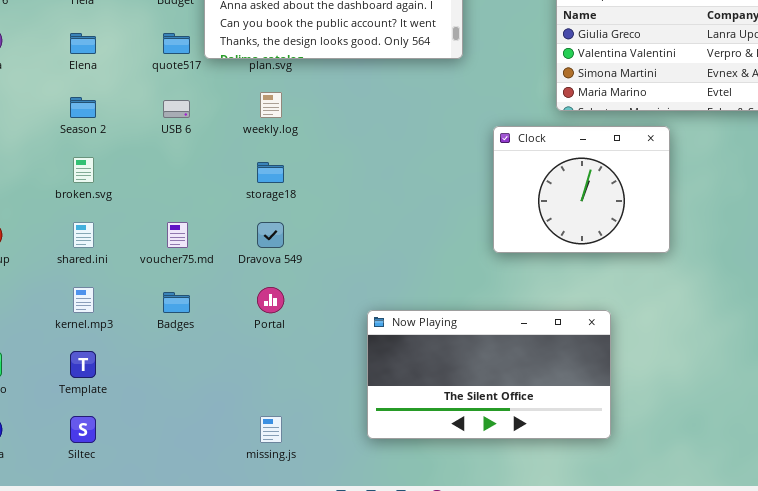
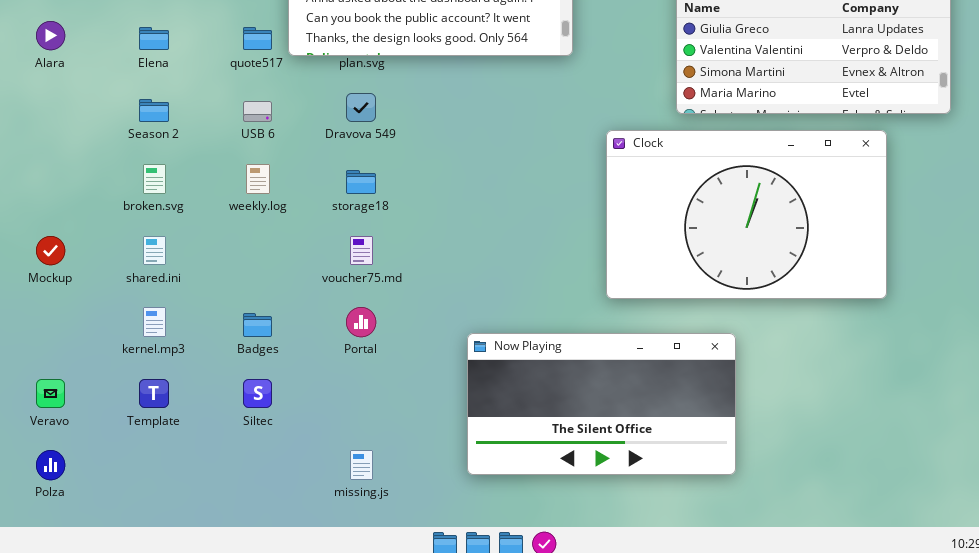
weekly.log: [260,92,282,118] -> [246,164,270,194], moved
Clock: [493,126,670,253] -> [606,130,887,299], resized
voucher75.md: [167,222,188,248] -> [350,236,373,265], moved
Dravova 549: [257,222,284,248] -> [346,93,376,122], moved
Siltec: [70,416,96,443] -> [243,379,272,408], moved

